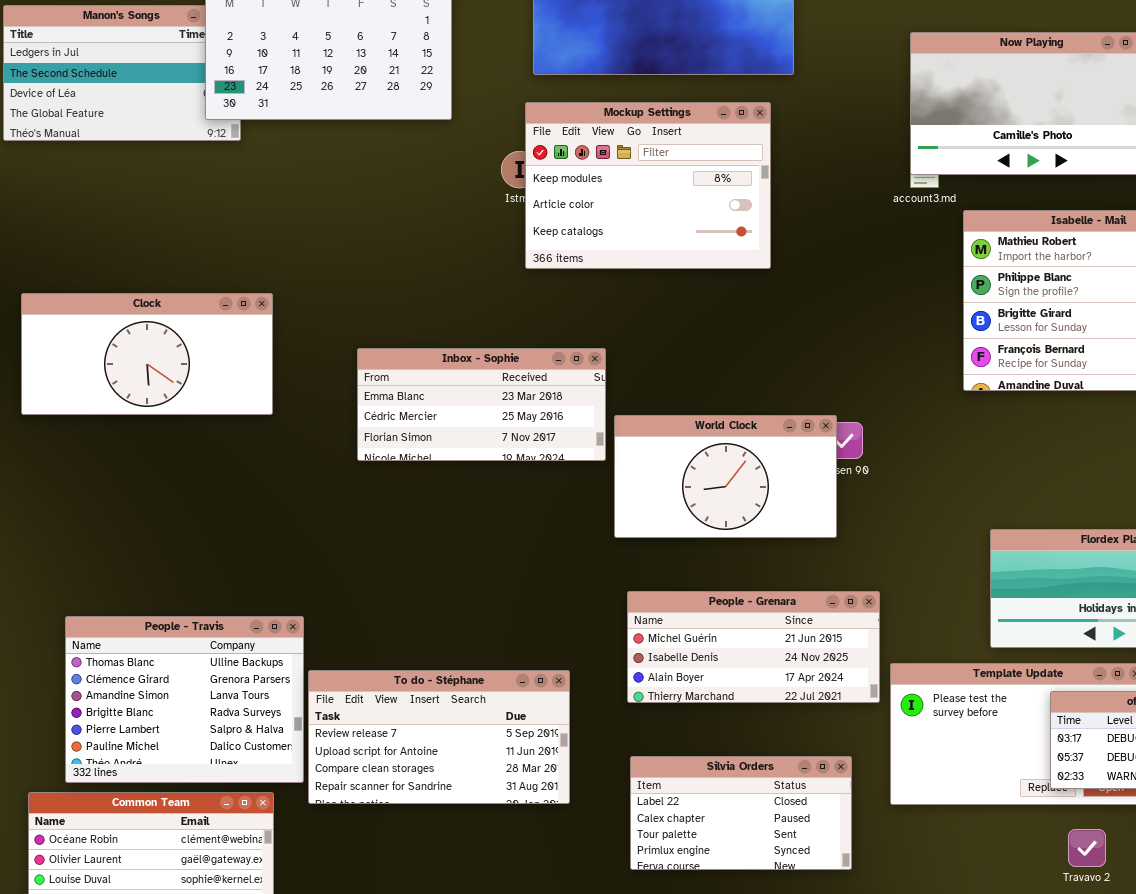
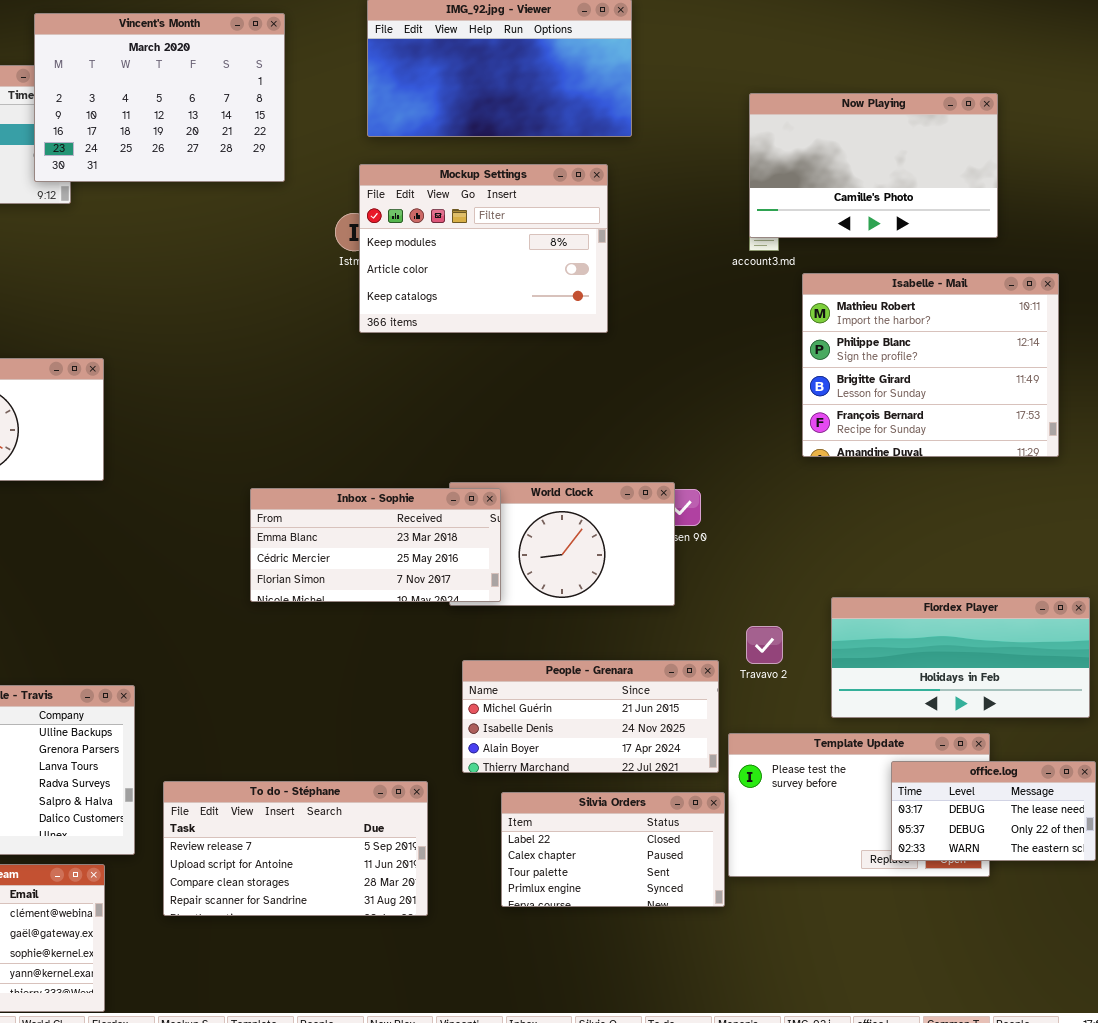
Inbox - Sophie: [357,348,606,461] -> [250,488,501,602], moved
To do - Stéphane: [308,670,570,804] -> [163,781,428,916], moved
Silvia Orders: [630,756,852,870] -> [501,792,725,907], moved
Travavo 2: [1068,829,1106,867] -> [746,626,783,664], moved

